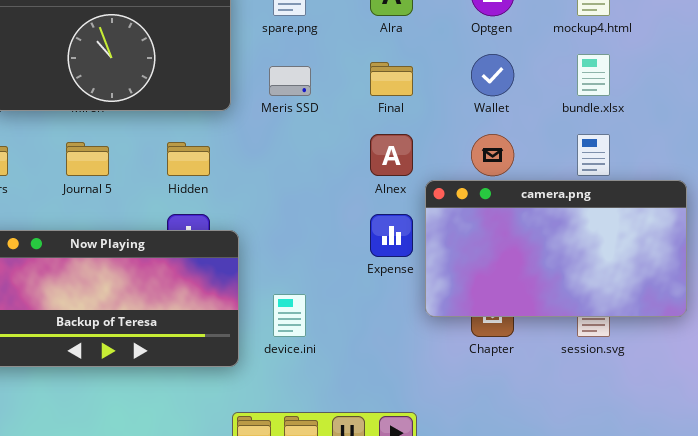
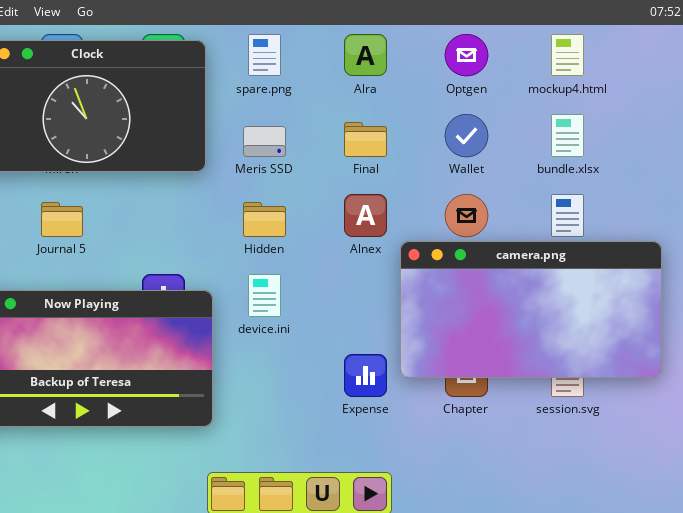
Hidden: [167,142,210,176] -> [243,202,286,237], moved
Expense: [370,214,413,257] -> [344,354,387,397], moved
device.ini: [273,294,306,337] -> [248,274,281,317], moved

